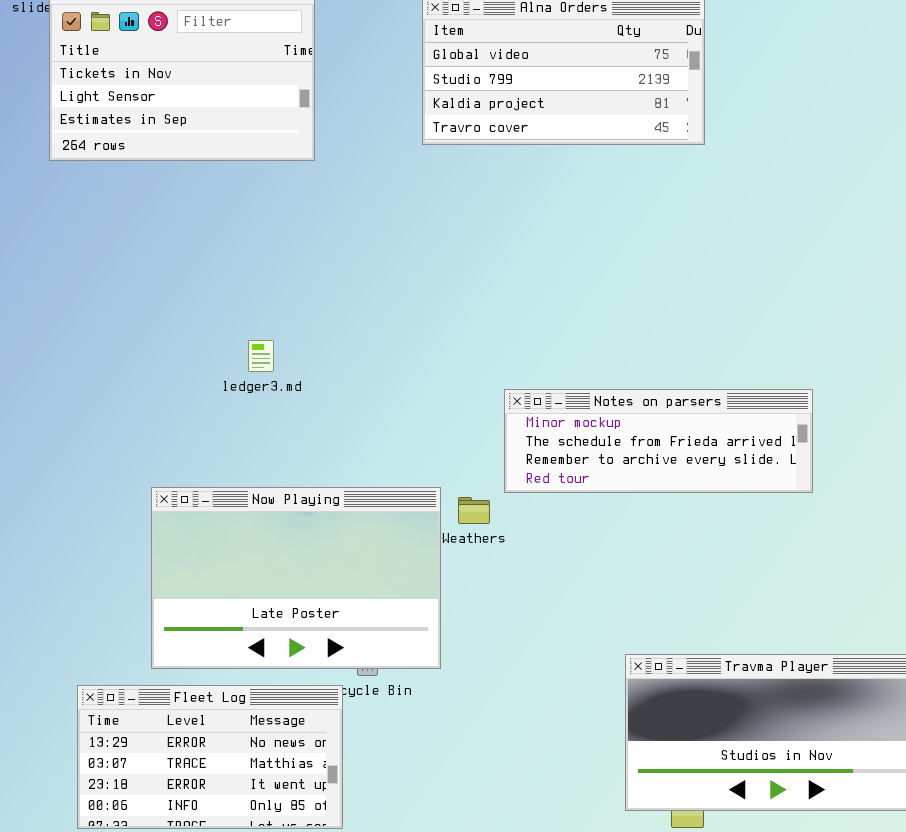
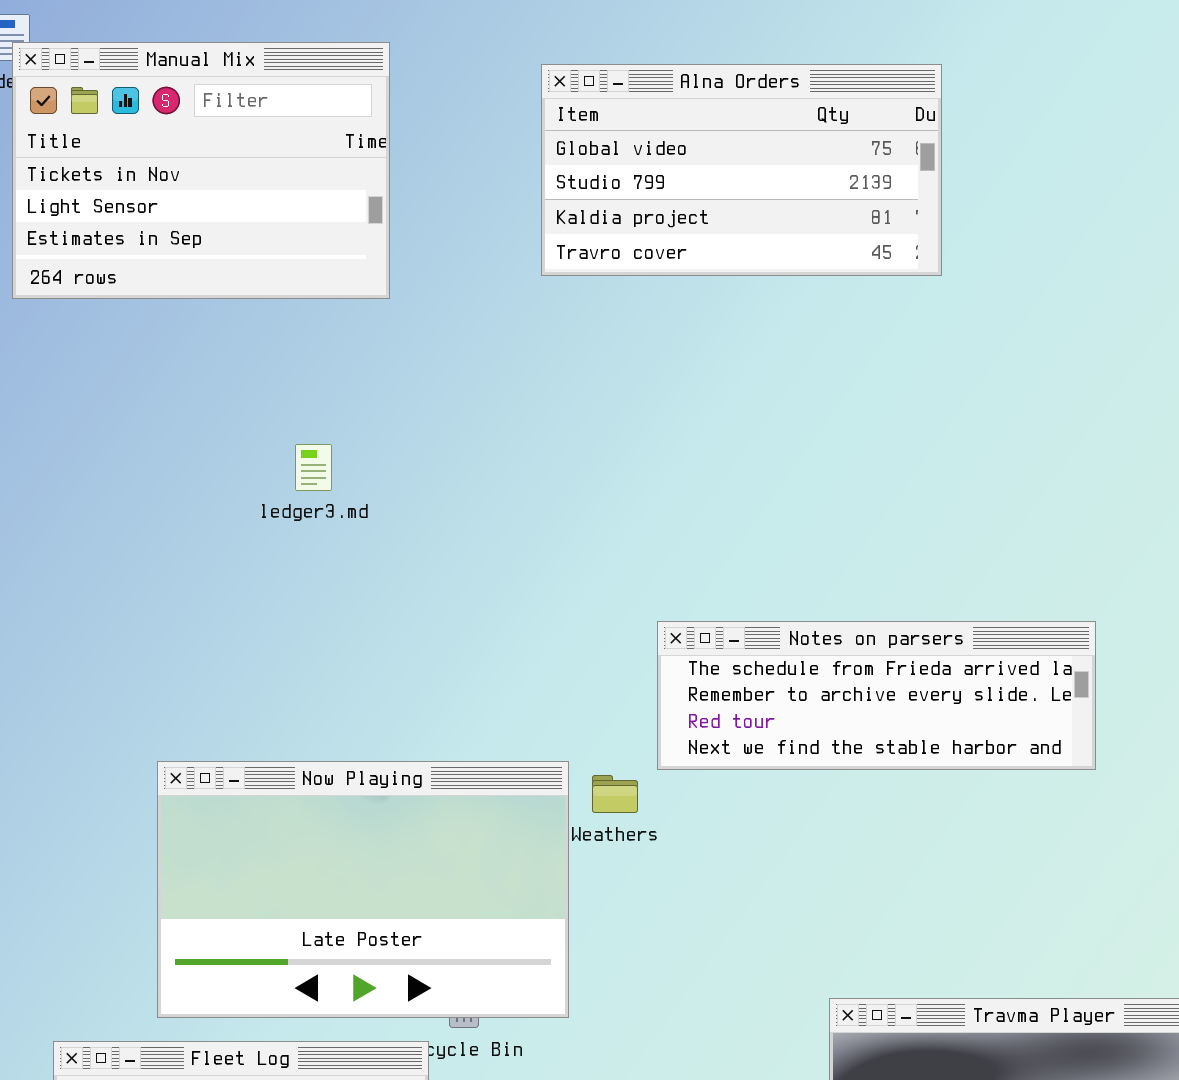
ledger3.md: [248,340,274,372] -> [295,444,332,491], moved
Notes on parsers: [504,389,813,493] -> [657,621,1096,770], scrolled down 1 row

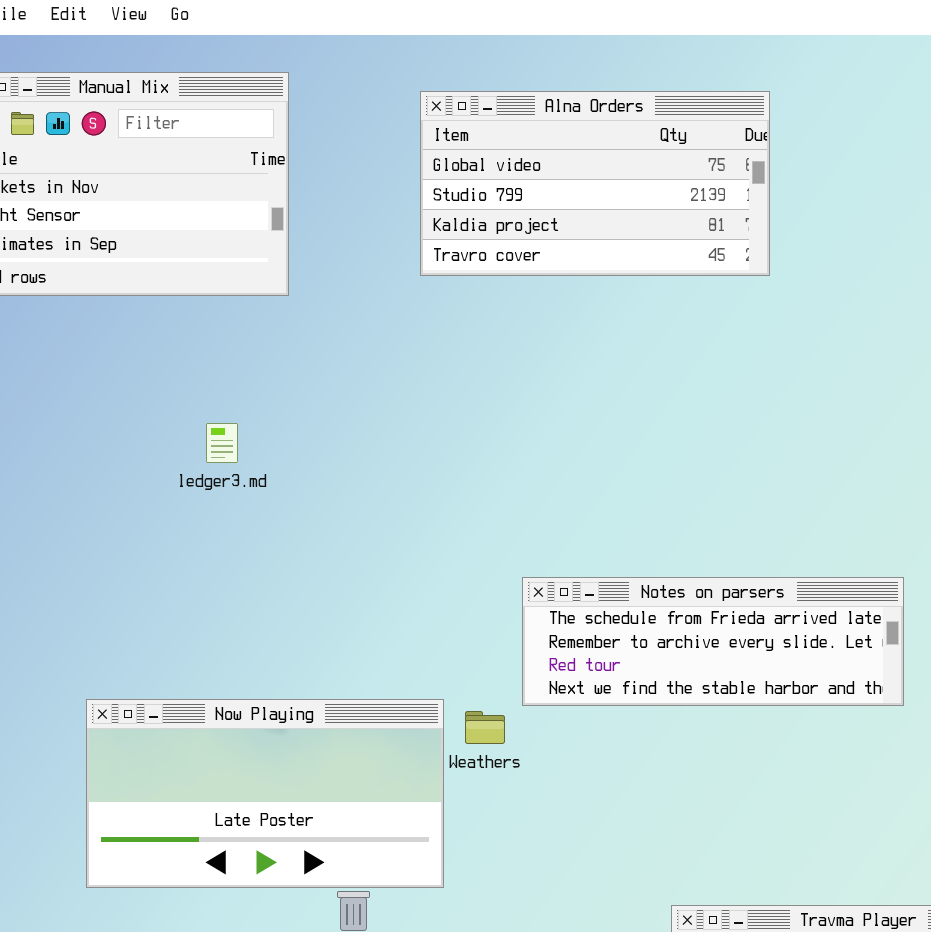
Now Playing: [157,761,569,1018] -> [86,699,444,888], resized

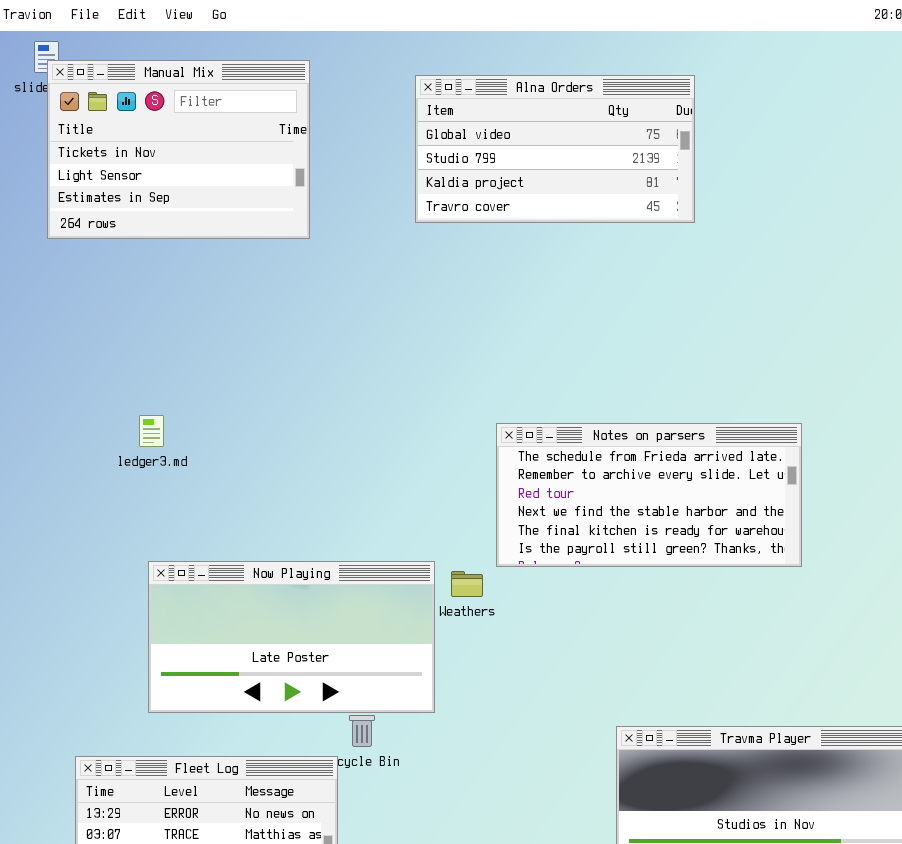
ledger3.md: [206,423,238,463] -> [139,415,164,447], moved
Notes on parsers: [522,577,904,706] -> [496,423,802,567], resized

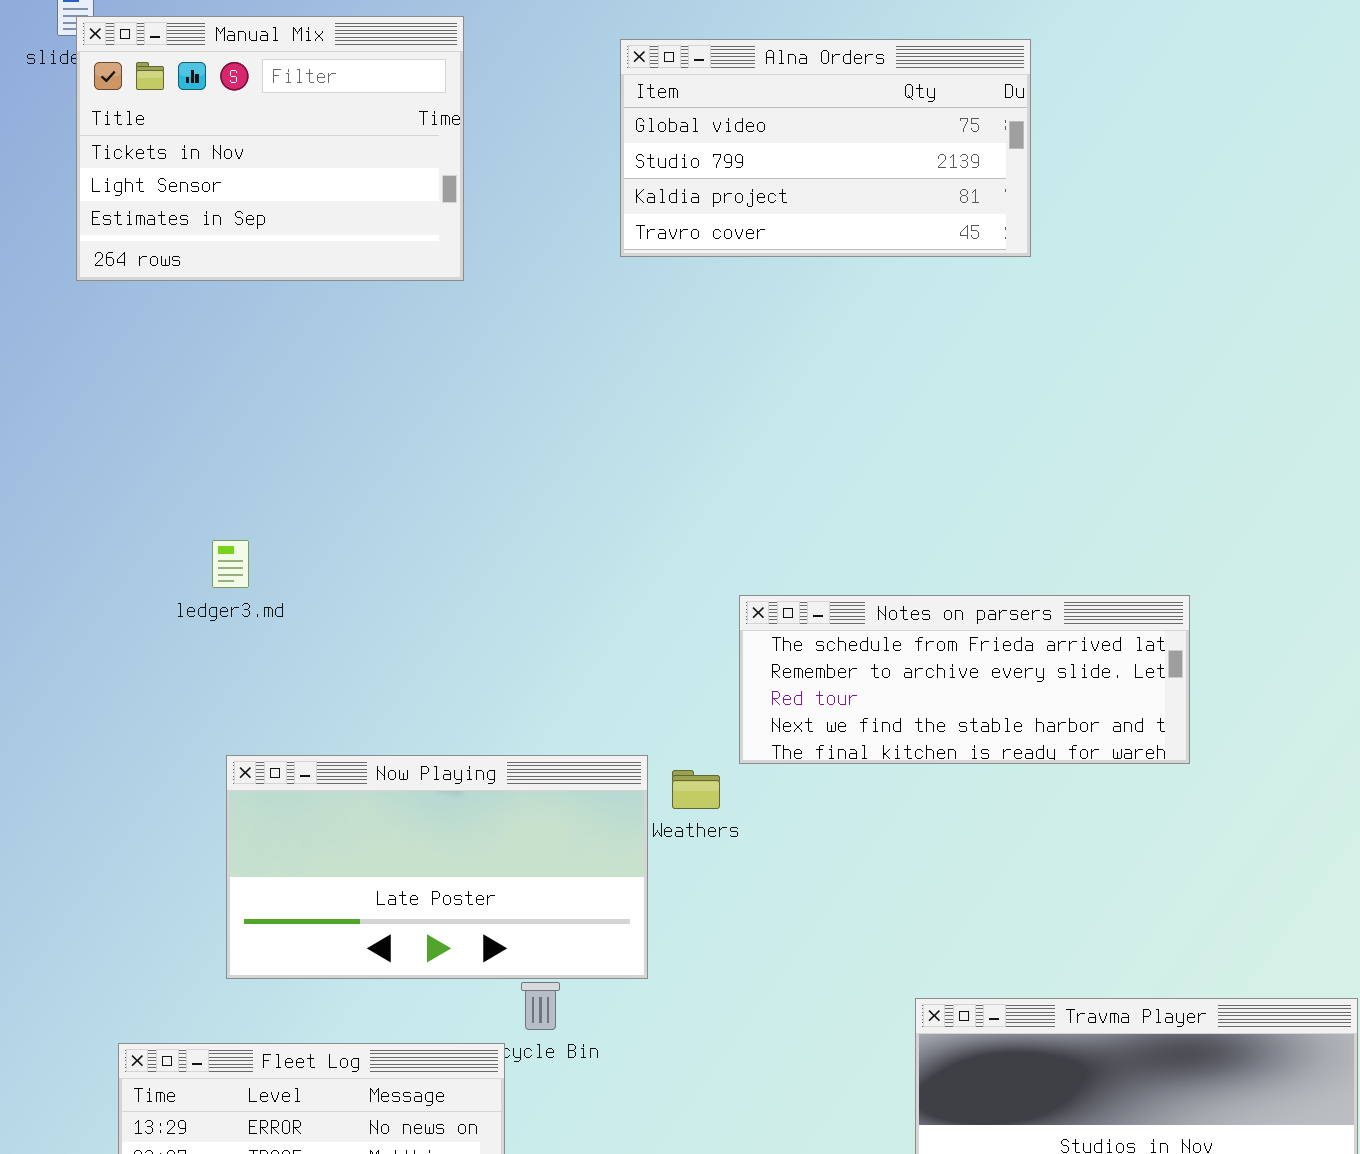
Notes on parsers: [496,423,802,567] -> [739,595,1190,764], resized

